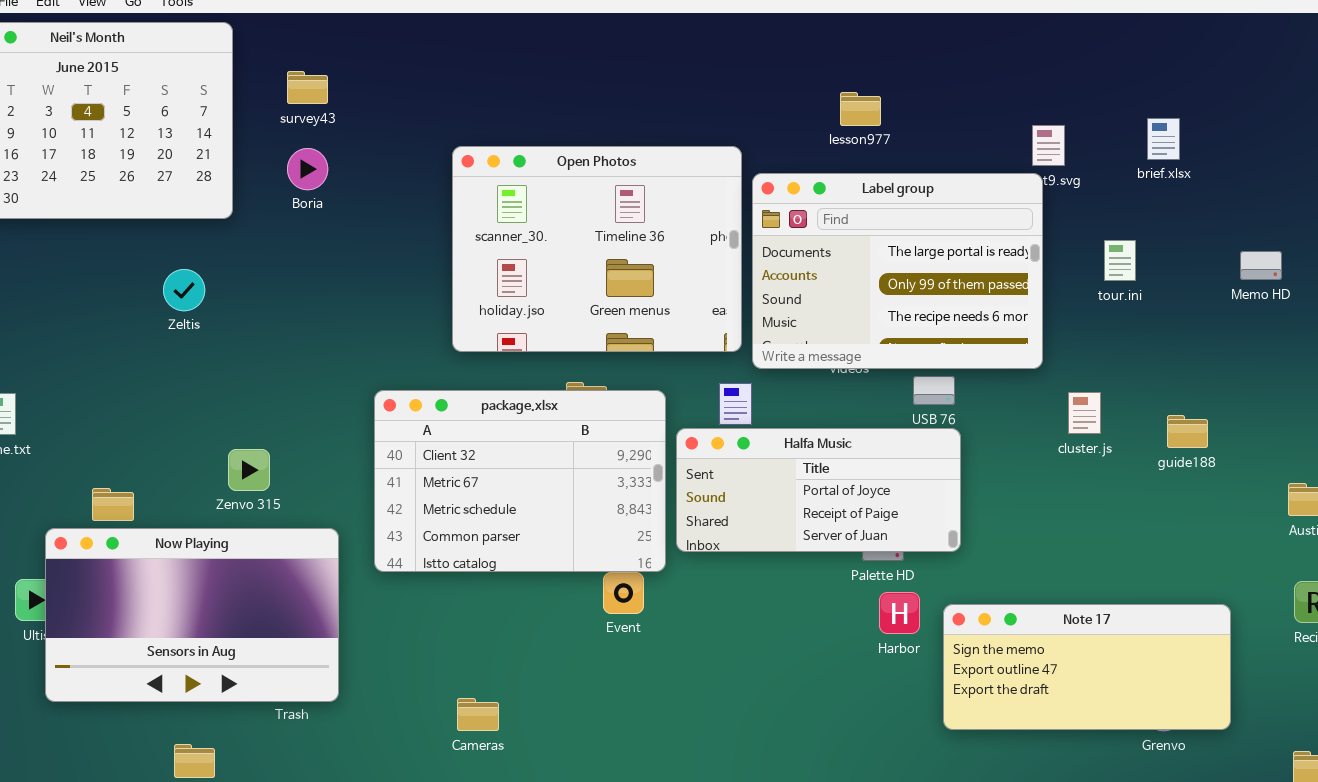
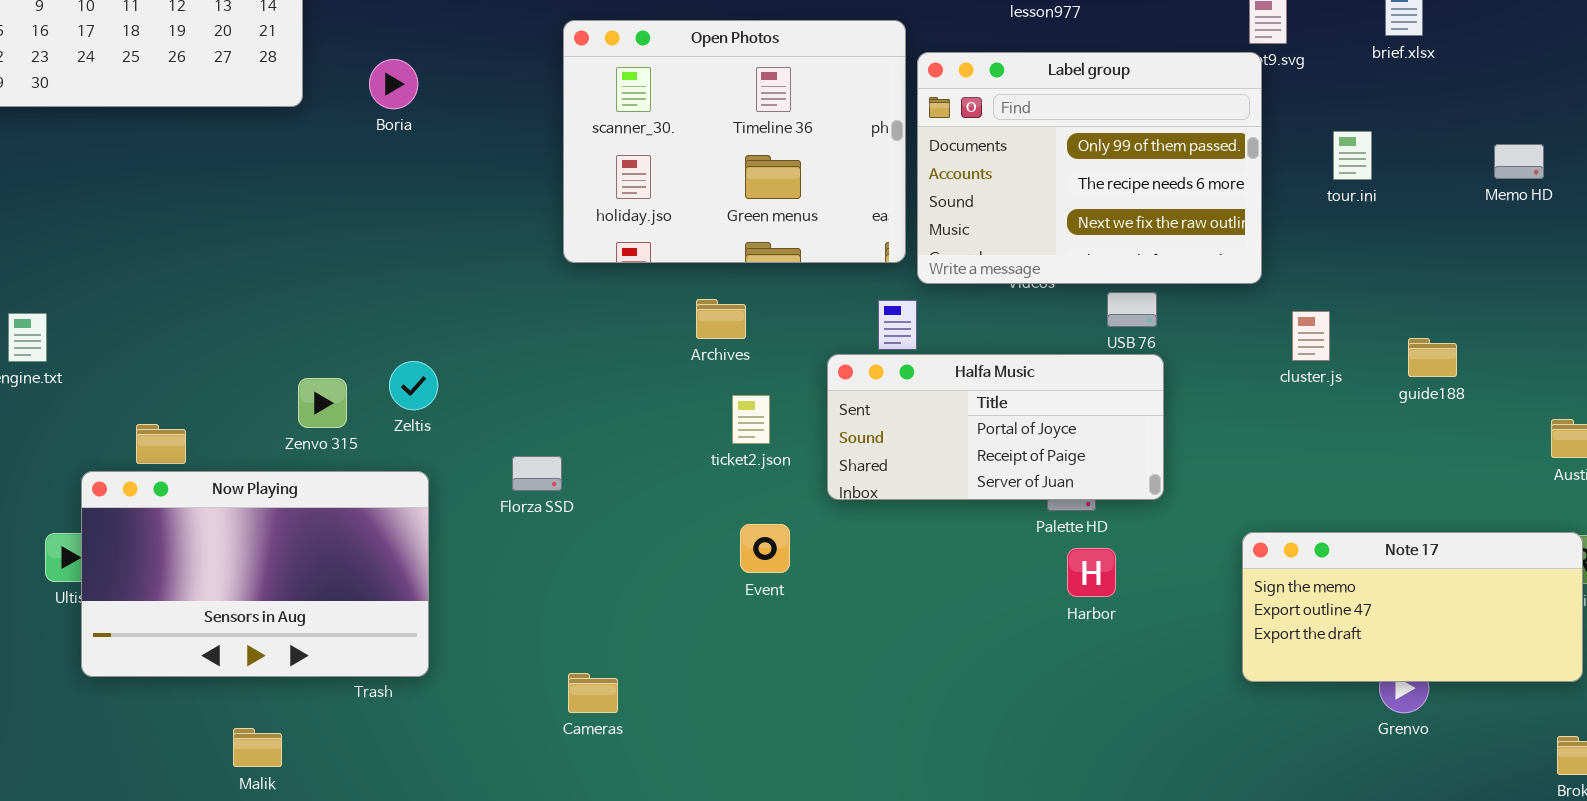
Boria: [287,148,328,190] -> [369,59,418,109], moved
Label group: [752,173,1043,369] -> [917,52,1262,284], scrolled down 1 row
Zeltis: [163,269,205,311] -> [389,361,438,410], moved
package.xlsx: [374,390,666,572] -> none, closed
Note 17: [943,604,1231,730] -> [1242,532,1583,682], moved

